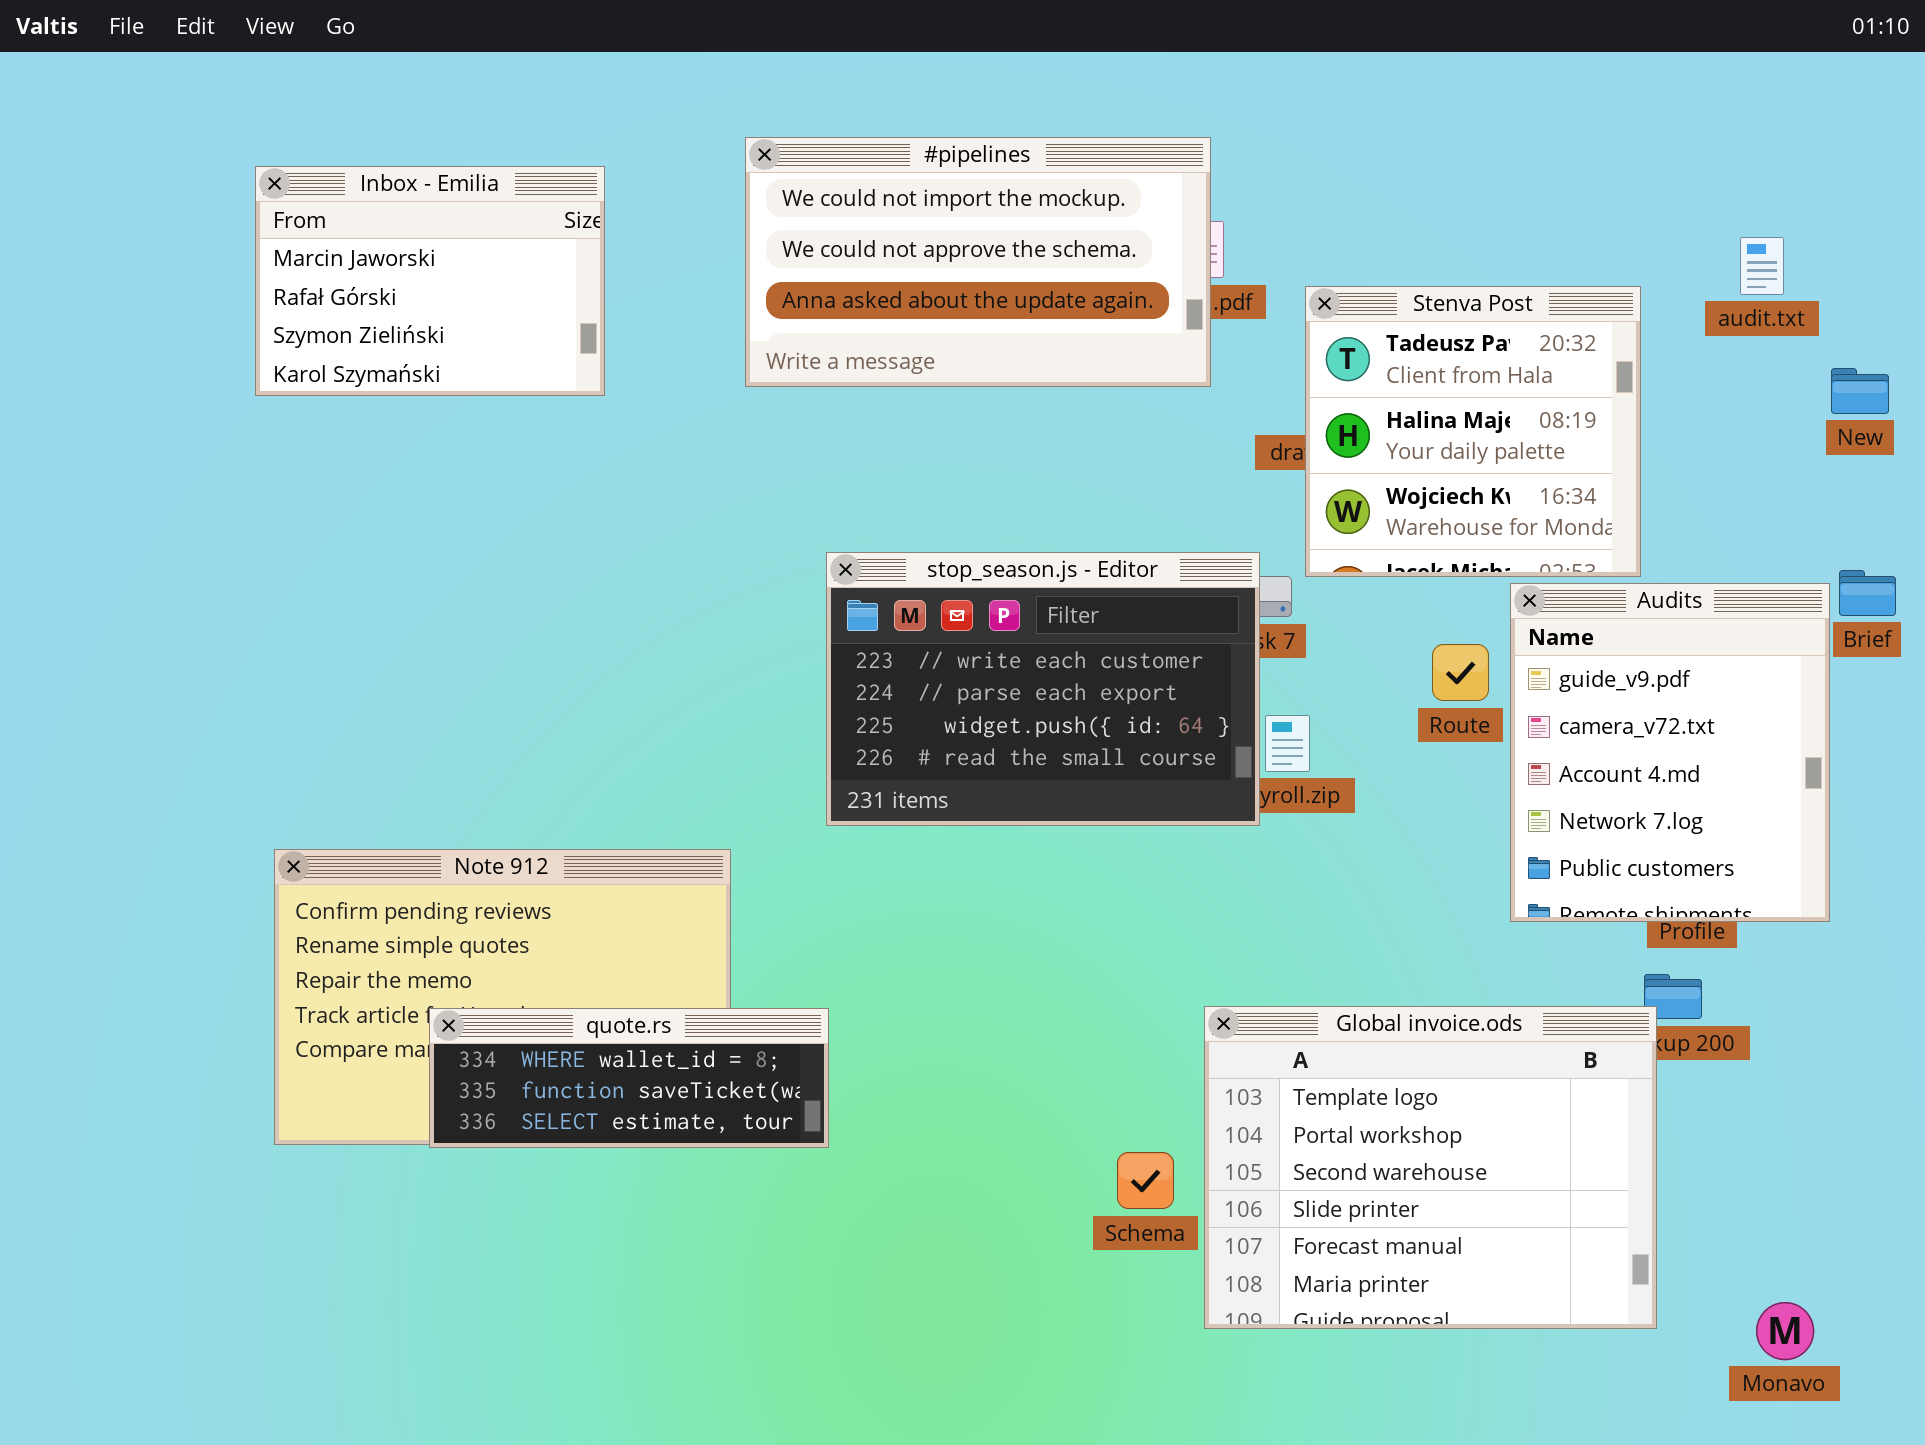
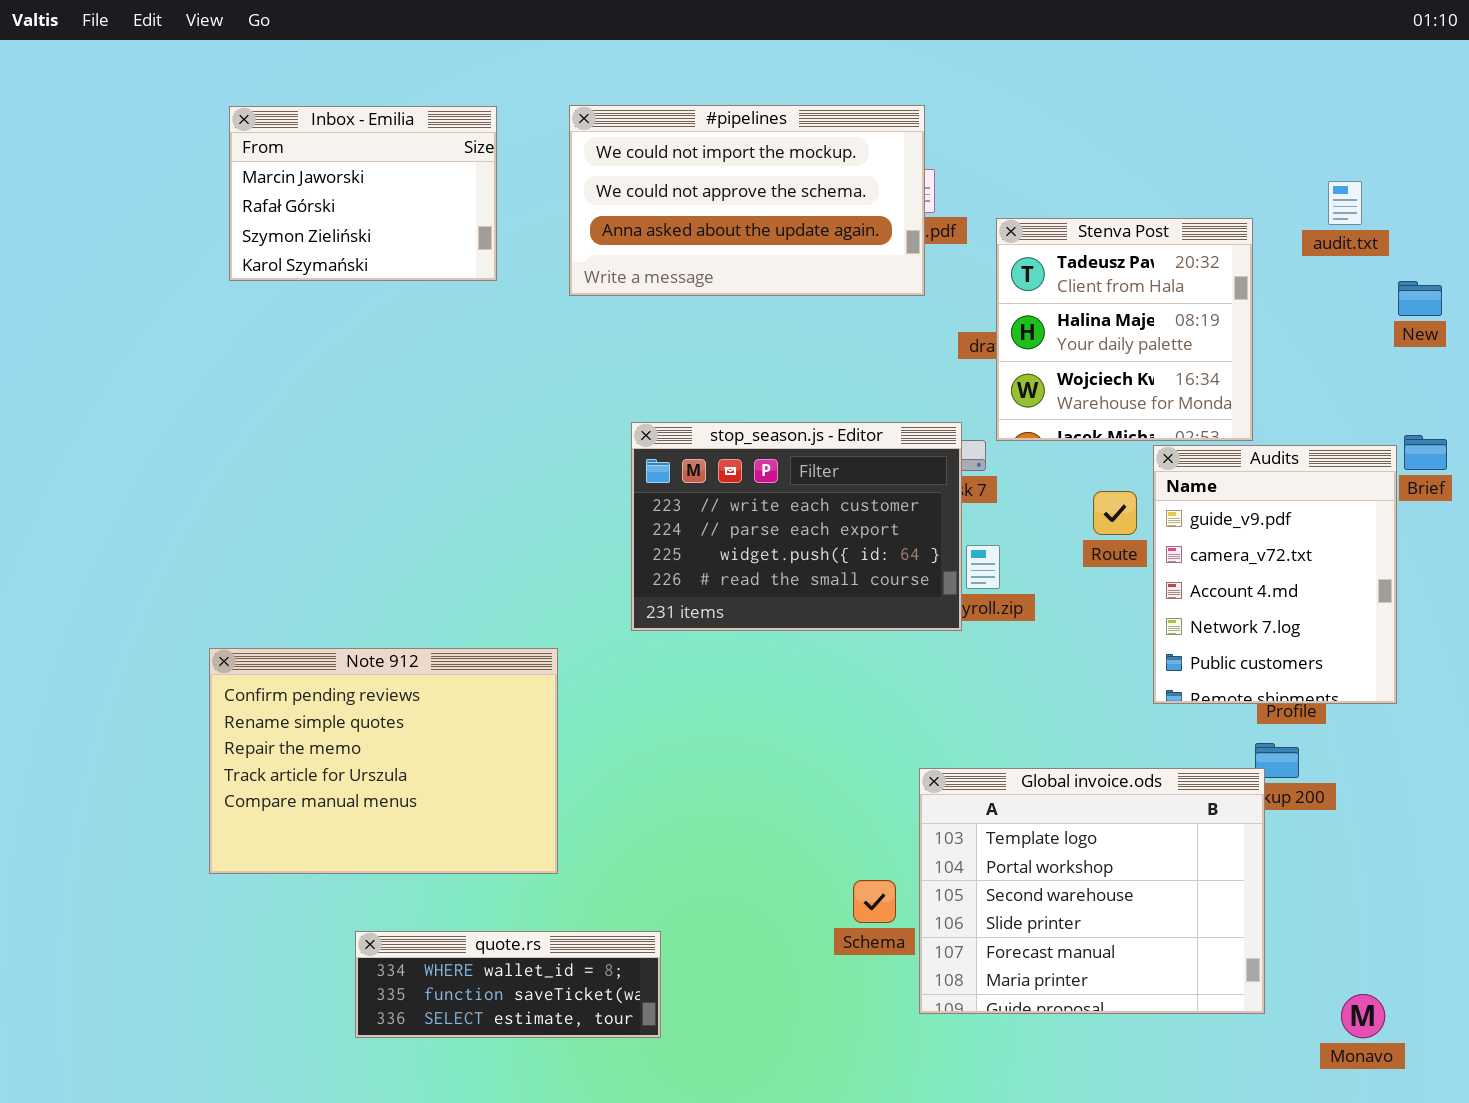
Inbox - Emilia: [255,166,605,396] -> [229,106,497,281], moved
quote.rs: [429,1008,829,1148] -> [355,931,661,1038], moved

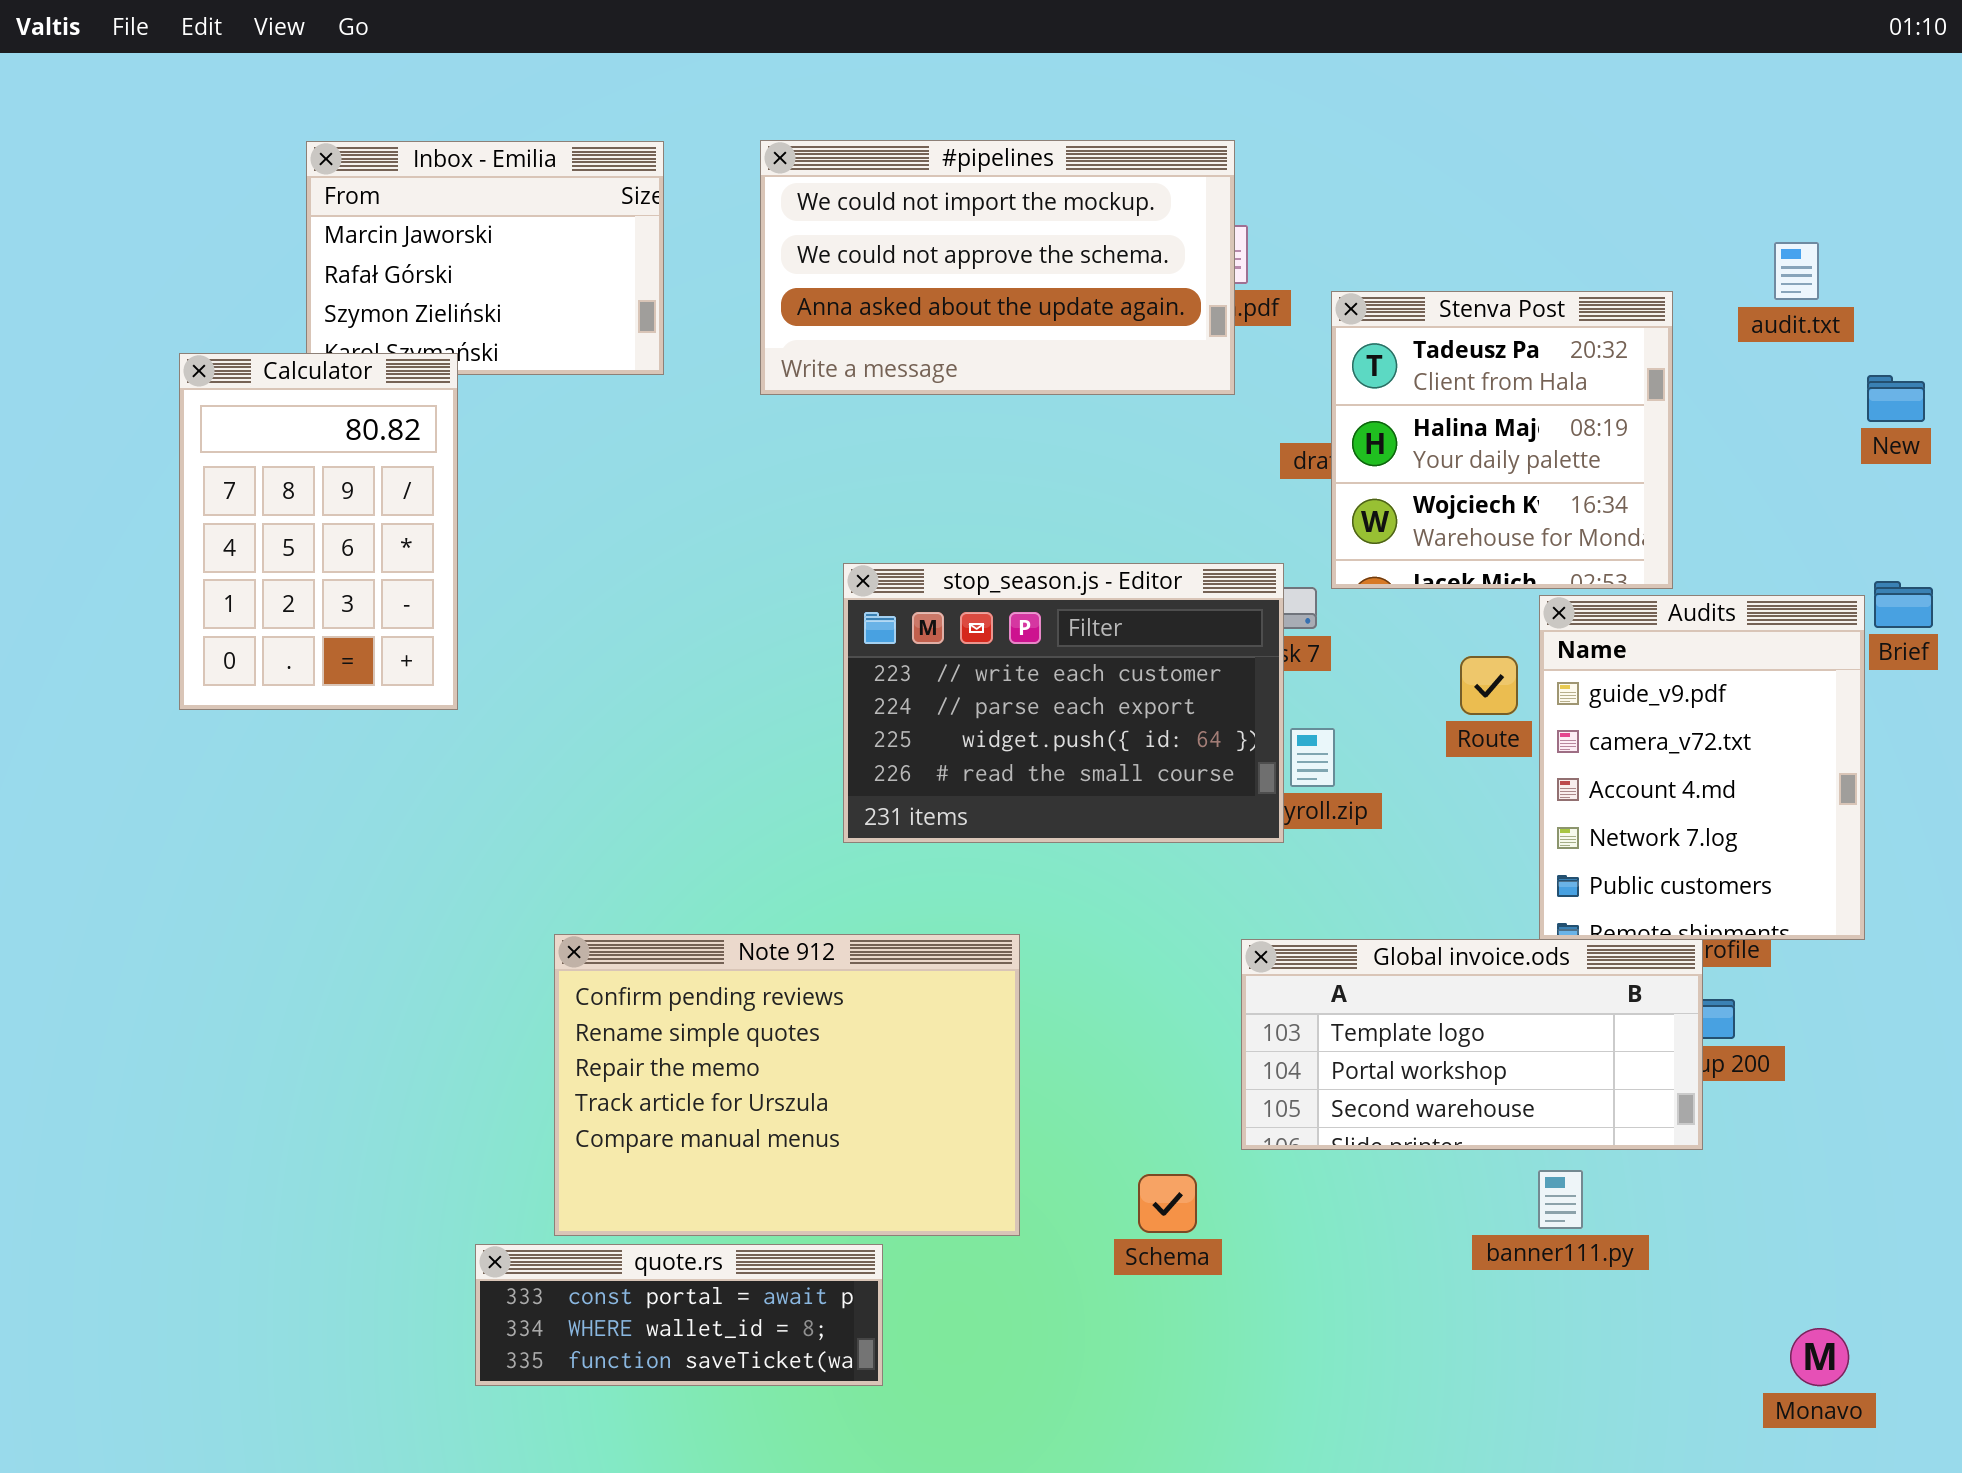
Calculator: none -> [179,353,458,710], opened
Note 912: [209,648,558,874] -> [554,934,1020,1236], moved
Global invoice.ods: [919,768,1265,1014] -> [1241,939,1703,1150], moved, resized
quote.rs: [355,931,661,1038] -> [475,1244,883,1386], scrolled up 1 row

